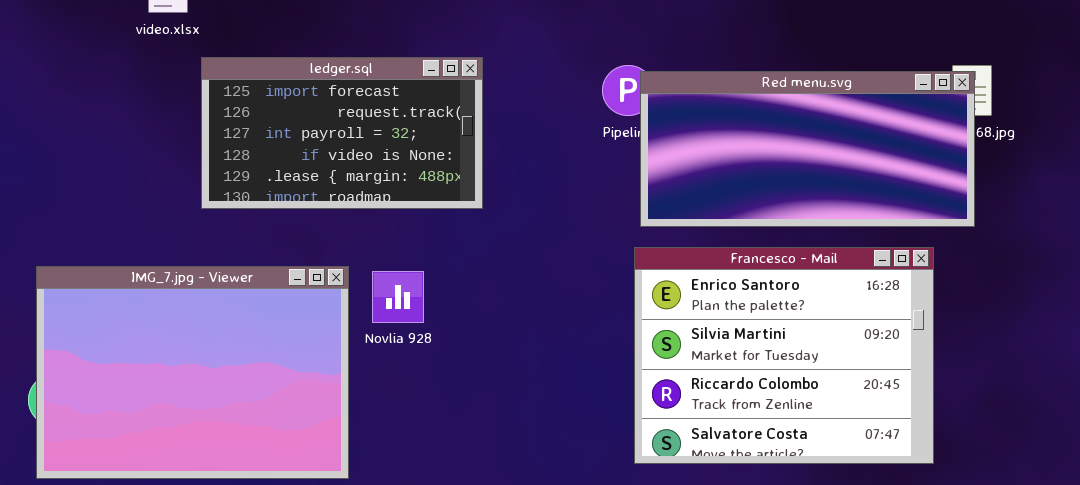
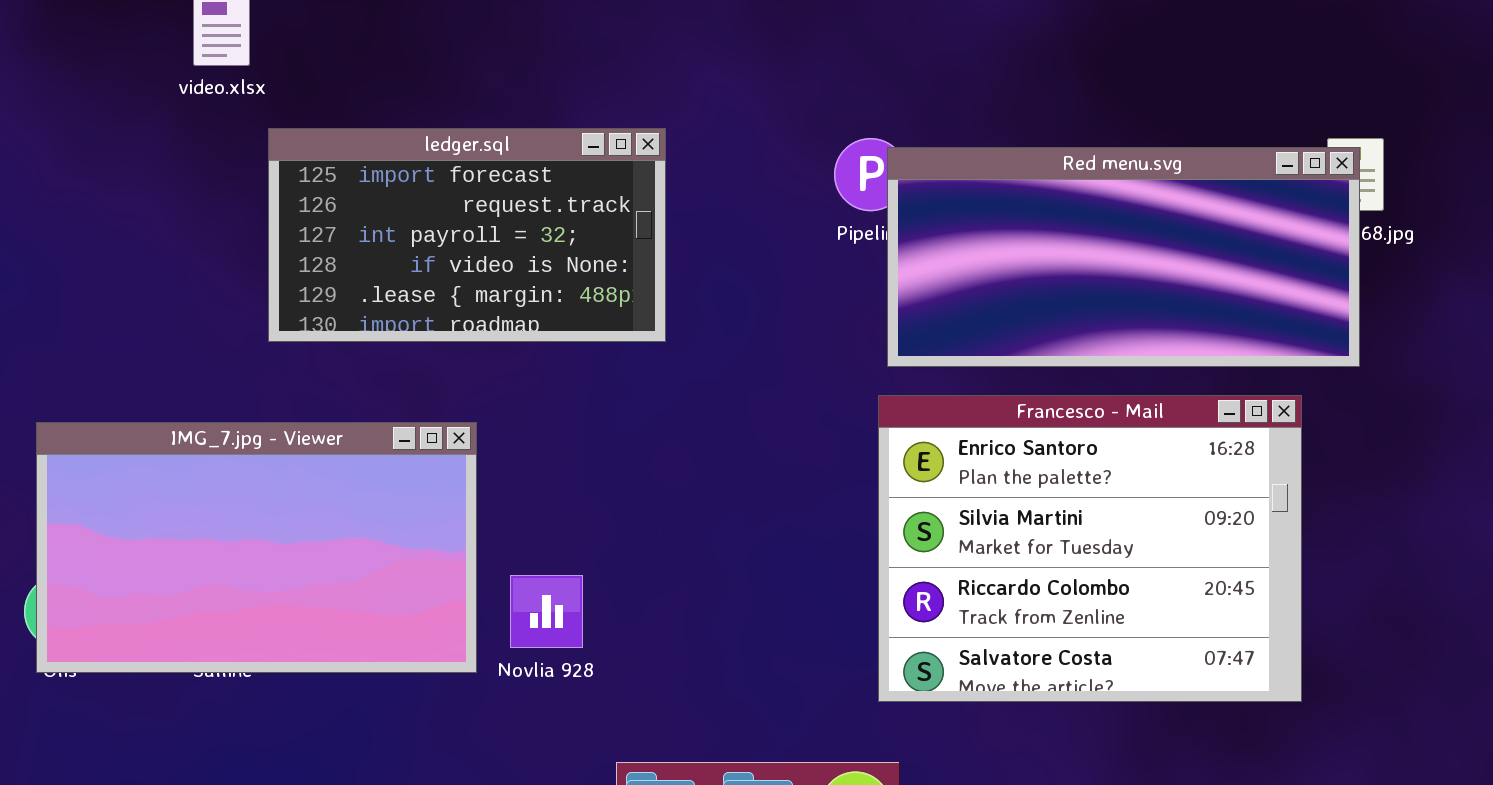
IMG_7.jpg - Viewer: [36,266,349,479] -> [36,422,477,673], resized
Novlia 928: [372,271,424,323] -> [510,575,583,648], moved

